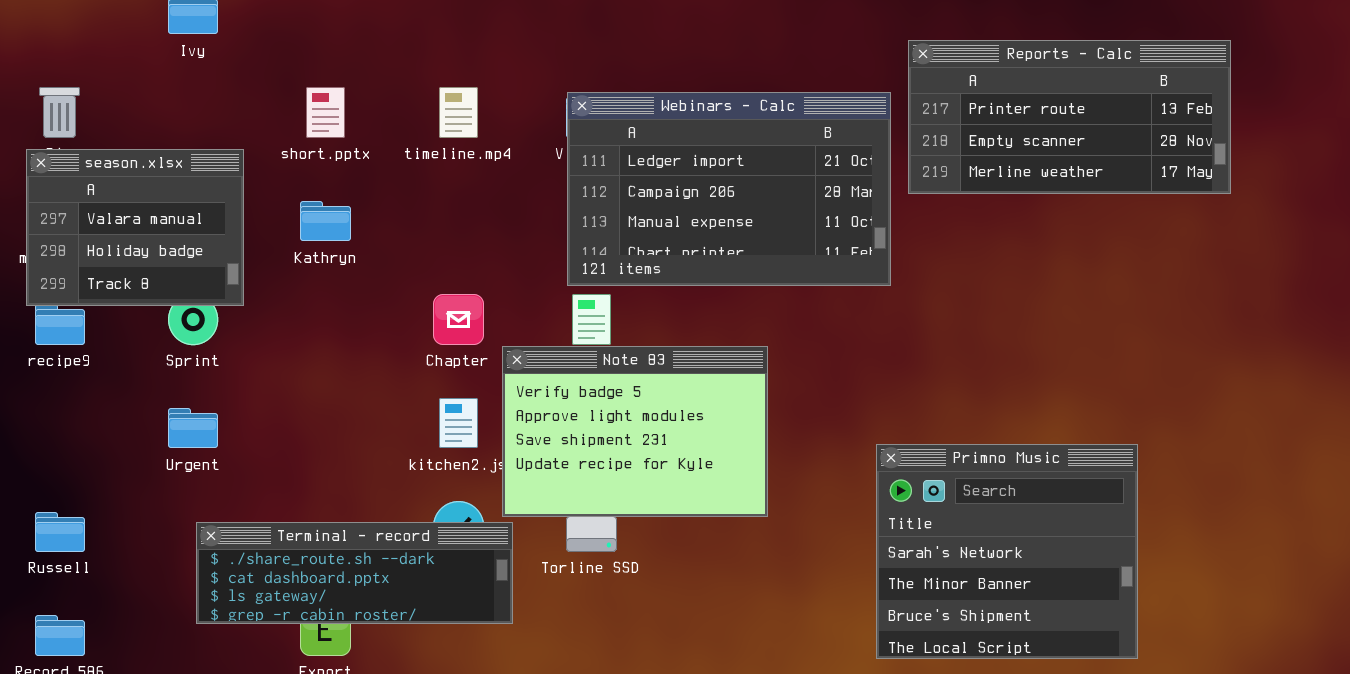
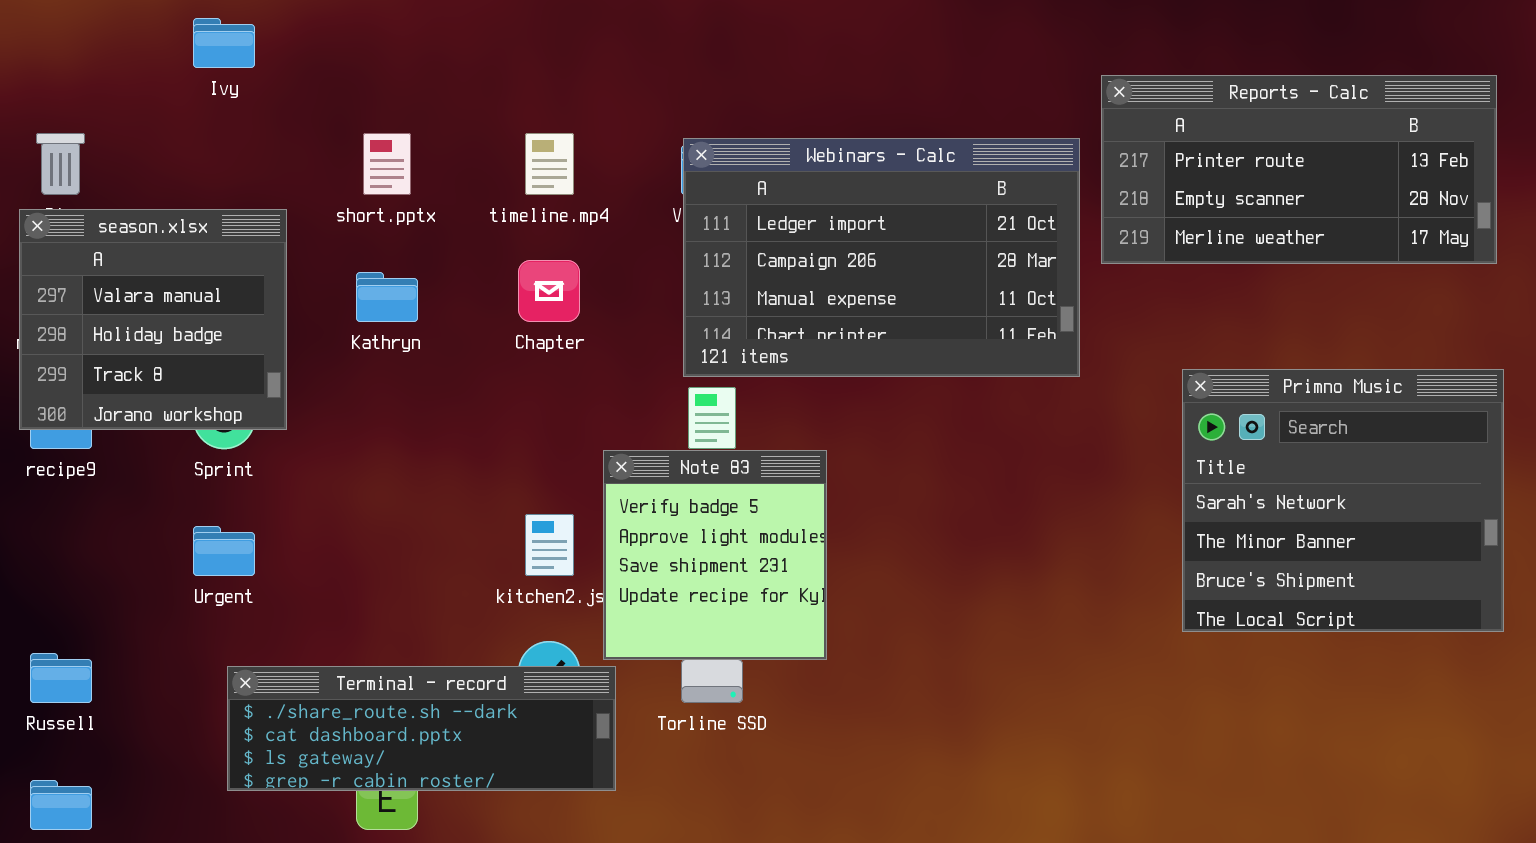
season.xlsx: [26,149,244,306] -> [19,209,287,430], resized
Chapter: [433,294,484,345] -> [518,260,580,322], moved
Note 83: [502,346,768,517] -> [603,450,827,660], resized
Primno Music: [876,444,1138,659] -> [1182,369,1504,632], moved

